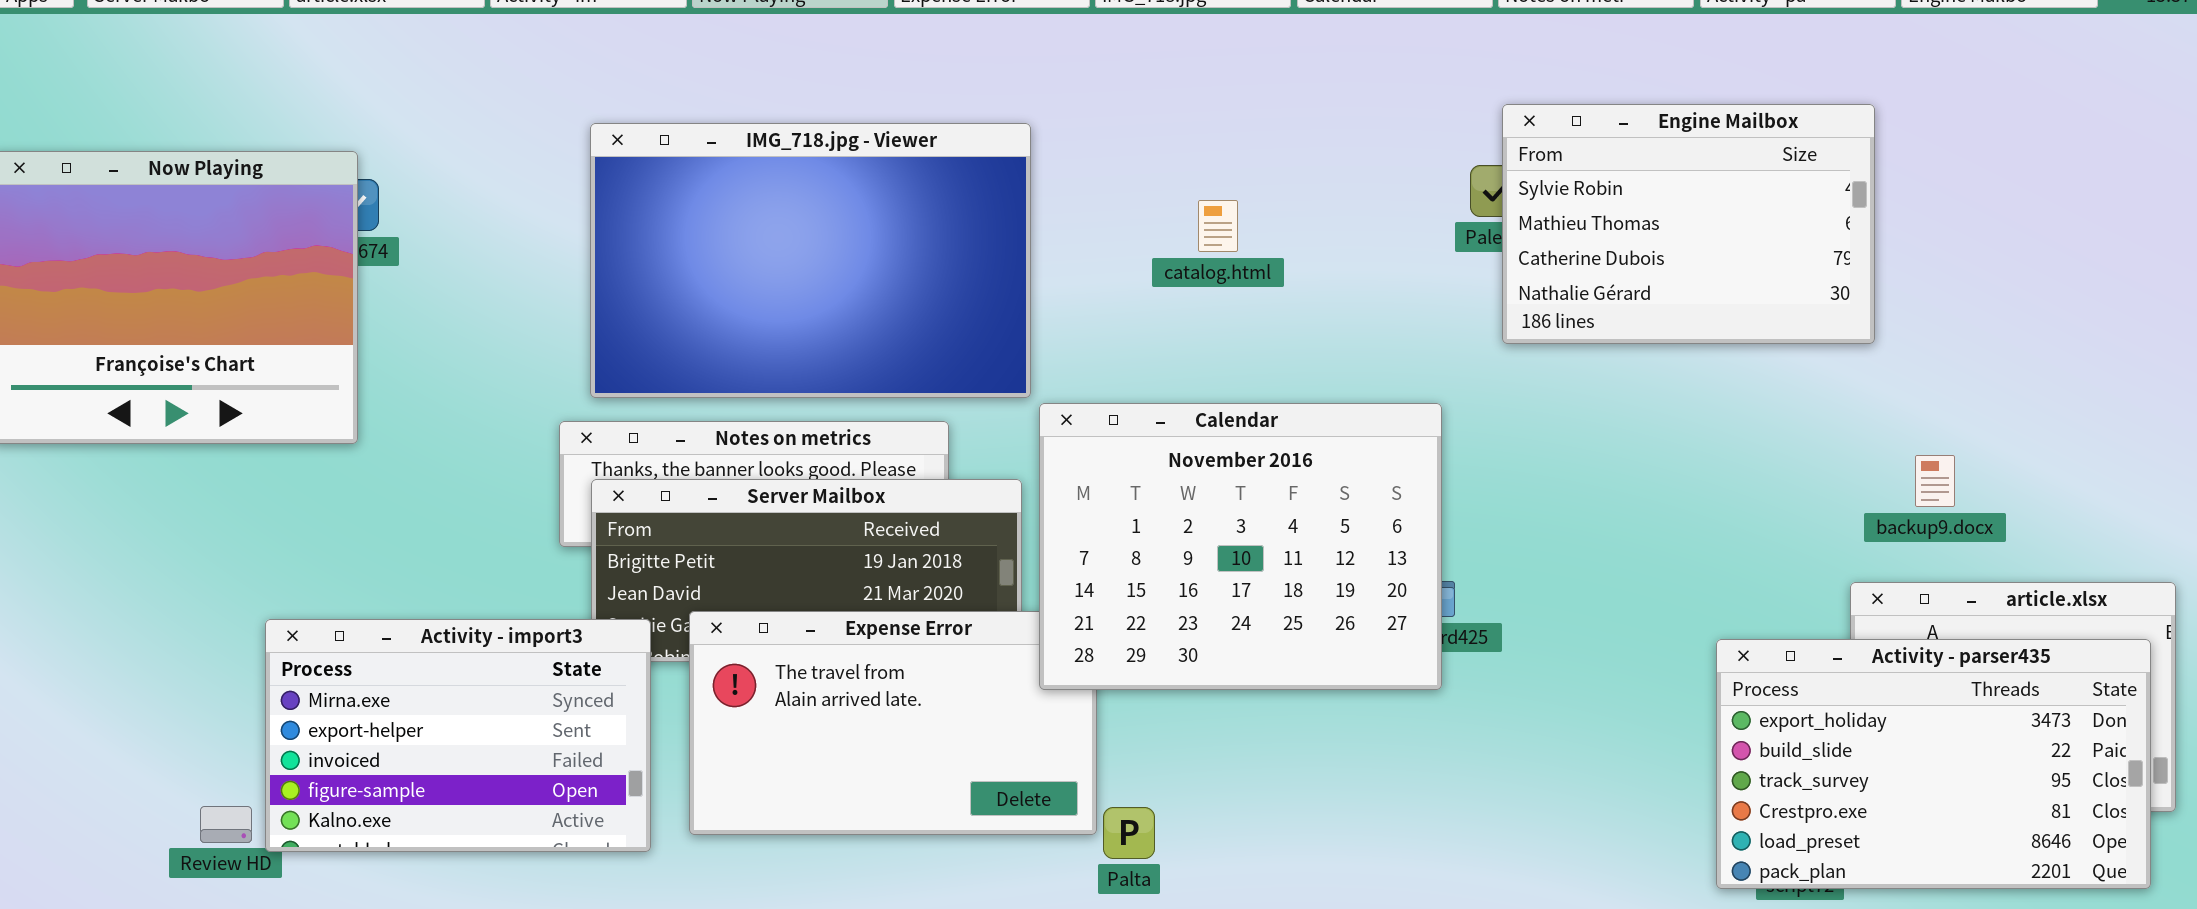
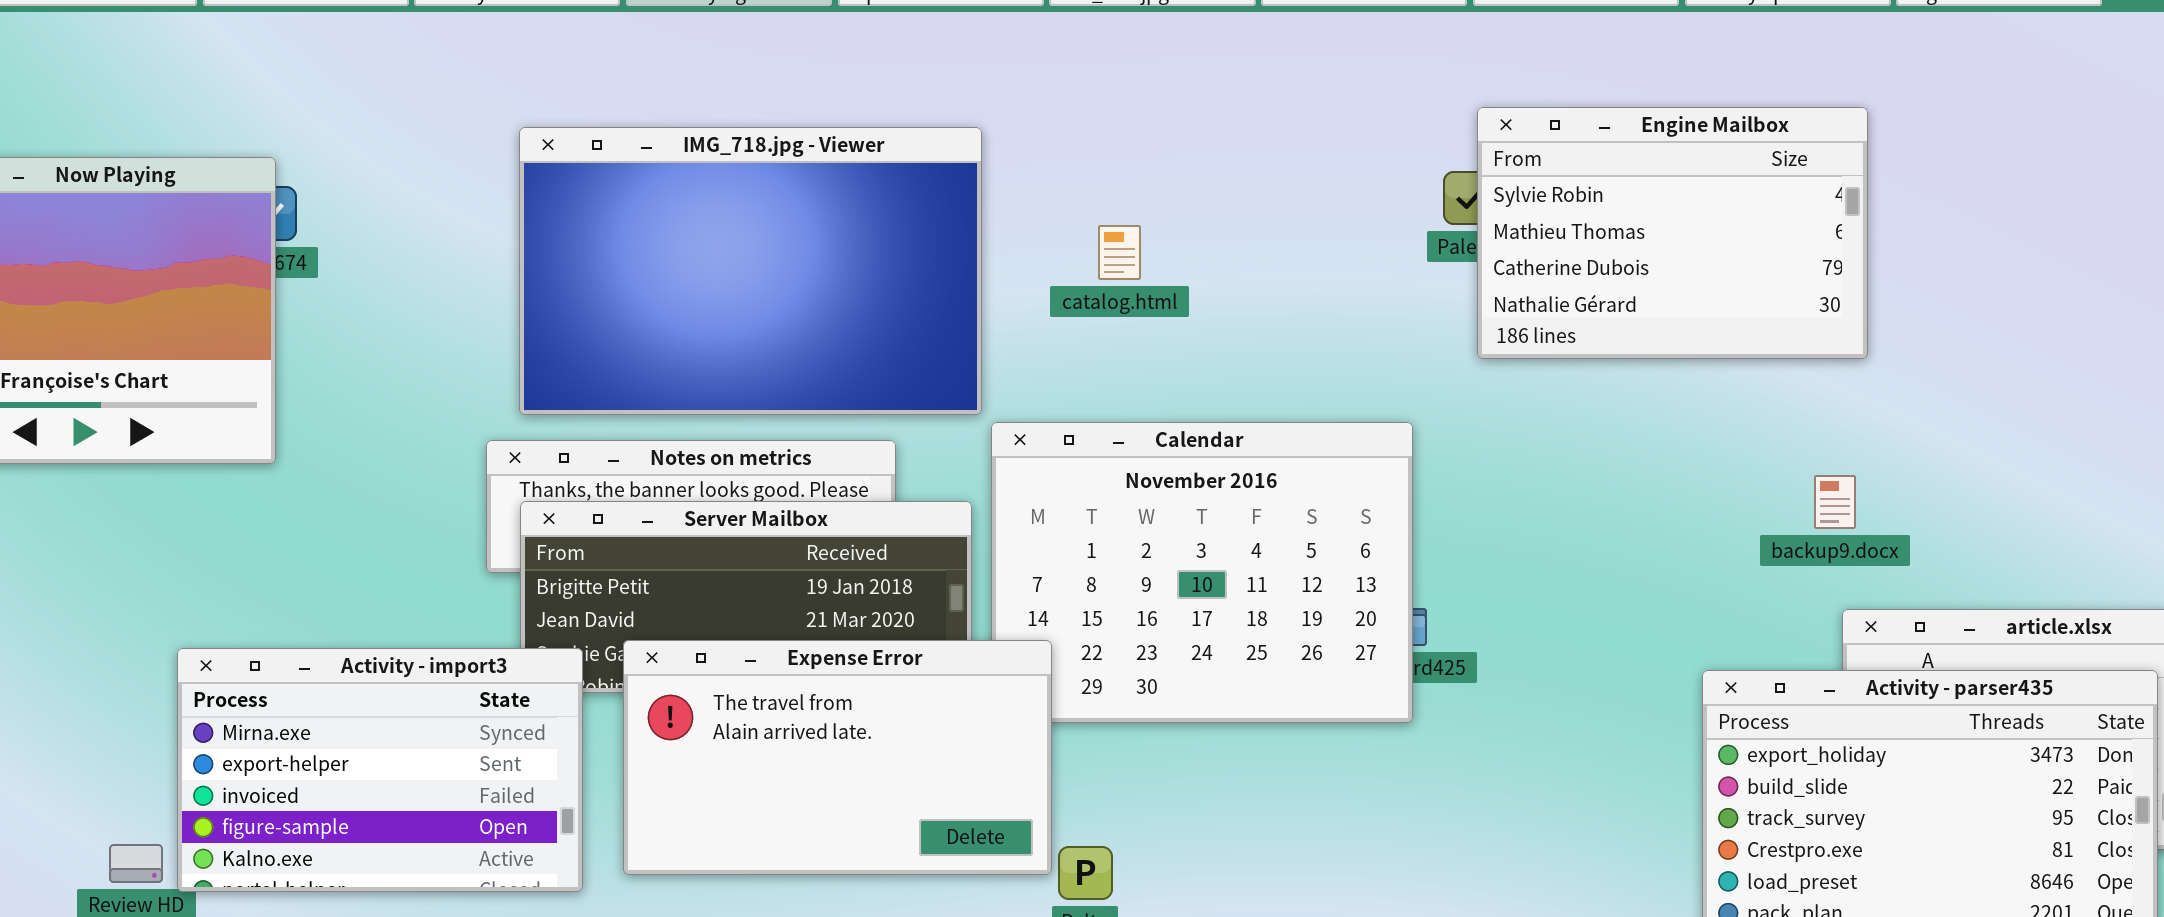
catalog.html: [1198,200,1238,252] -> [1098,225,1141,280], moved
backup9.docx: [1915,455,1955,507] -> [1814,475,1856,529], moved
Expense Error: [689,611,1097,835] -> [623,640,1052,875], raised

